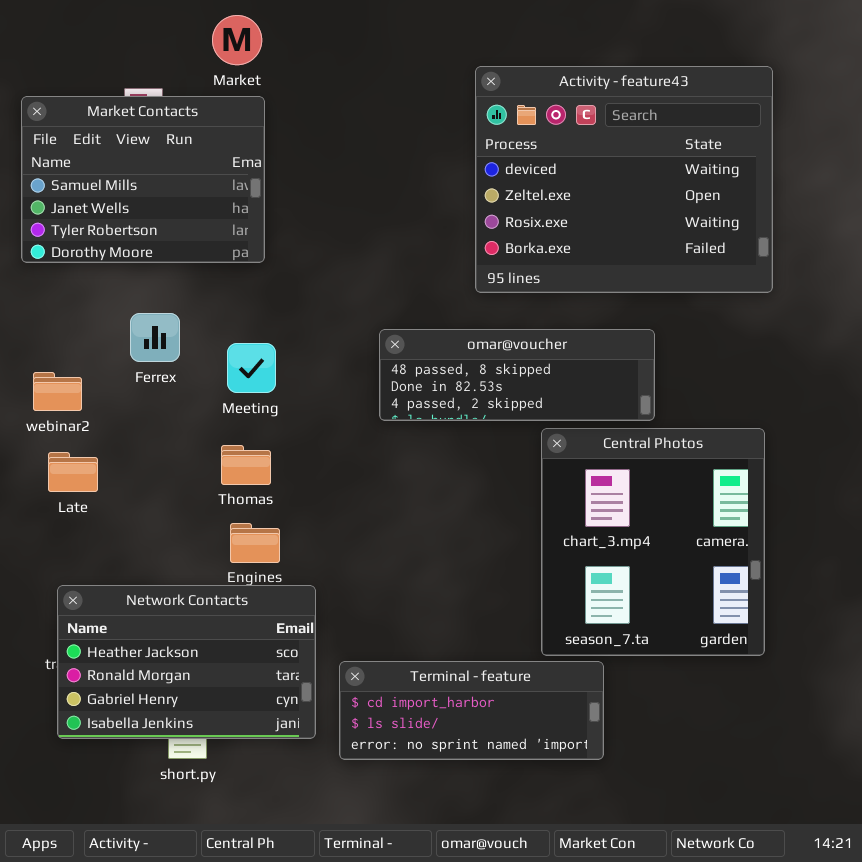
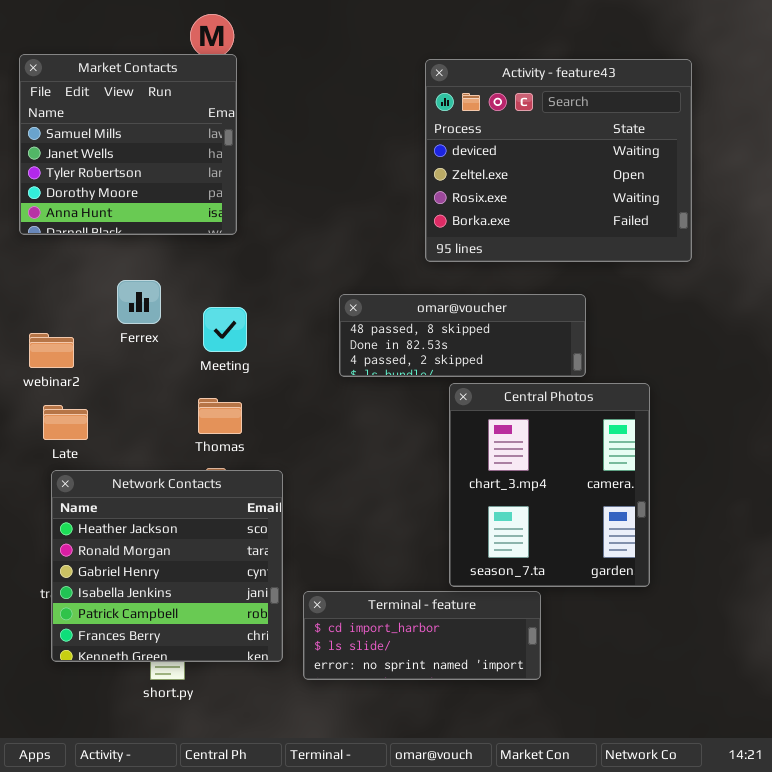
Market Contacts: [21,96,265,263] -> [19,54,237,235], resized
Central Photos: [541,428,765,656] -> [449,383,650,587], moved
Network Contacts: [57,585,316,739] -> [51,470,283,662], resized

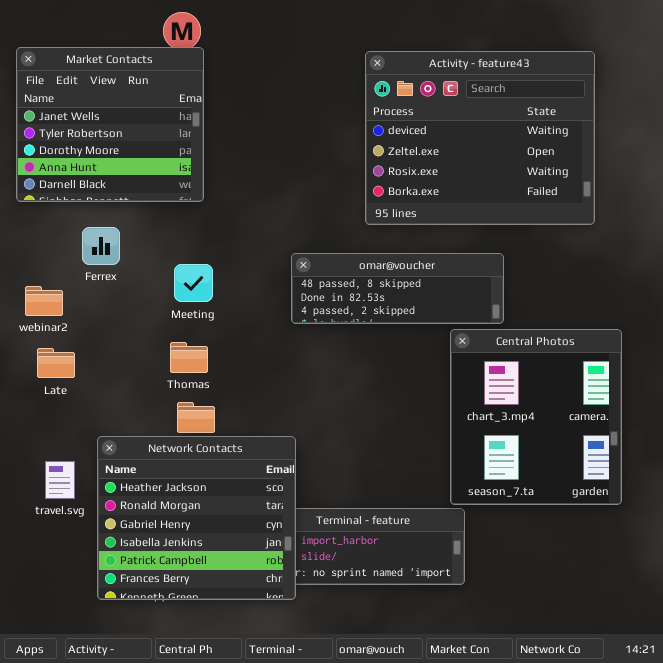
Market Contacts: [19,54,237,235] -> [16,47,204,202], scrolled down 1 row
Ferrex: [117,280,161,324] -> [82,227,120,265], moved
Central Photos: [449,383,650,587] -> [450,329,622,505], moved
Network Contacts: [51,470,283,662] -> [97,436,296,600], moved

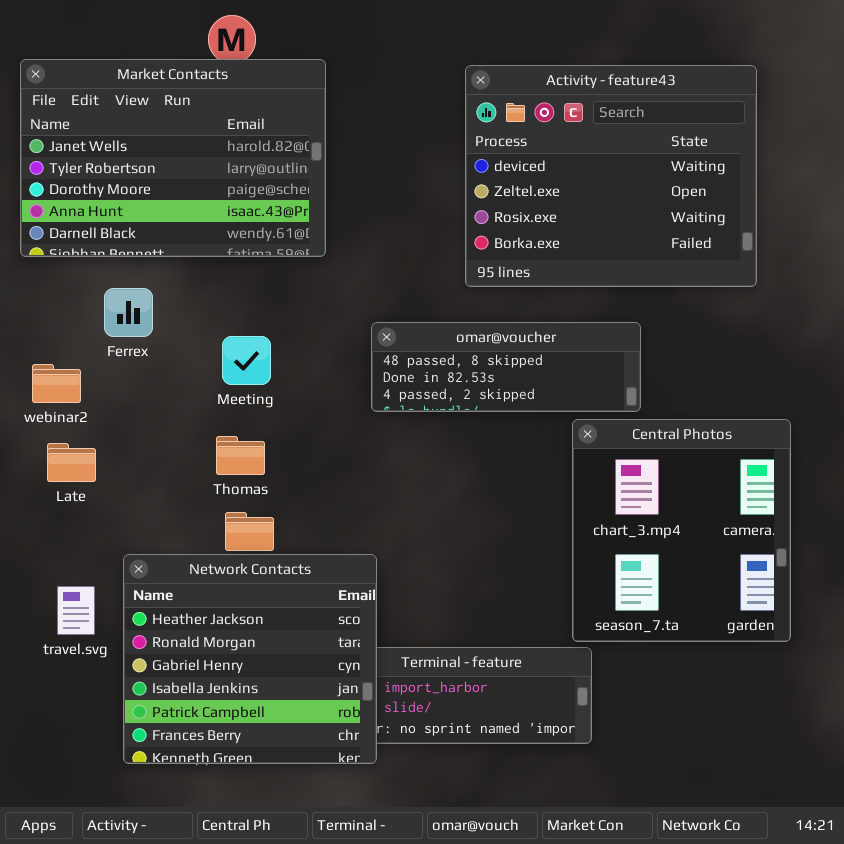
Market Contacts: [16,47,204,202] -> [20,59,326,257], resized

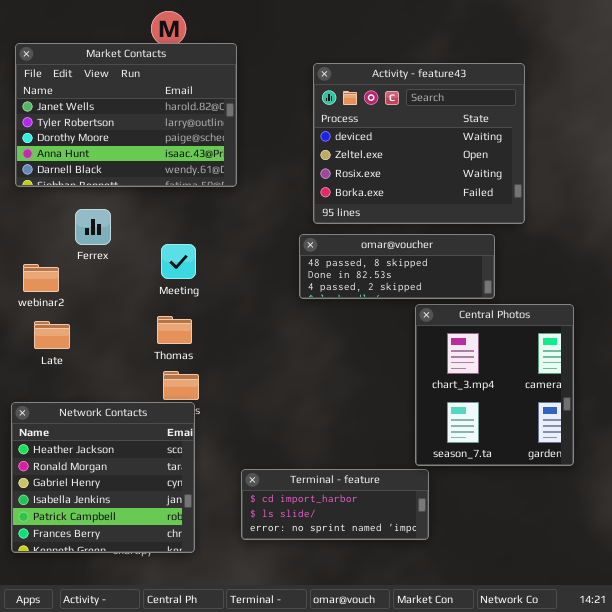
Activity - feature43: [465,65,757,287] -> [313,63,525,224], moved
omar@voucher: [371,322,641,412] -> [299,234,495,299], moved
Network Contacts: [123,554,377,764] -> [11,402,195,553], moved

